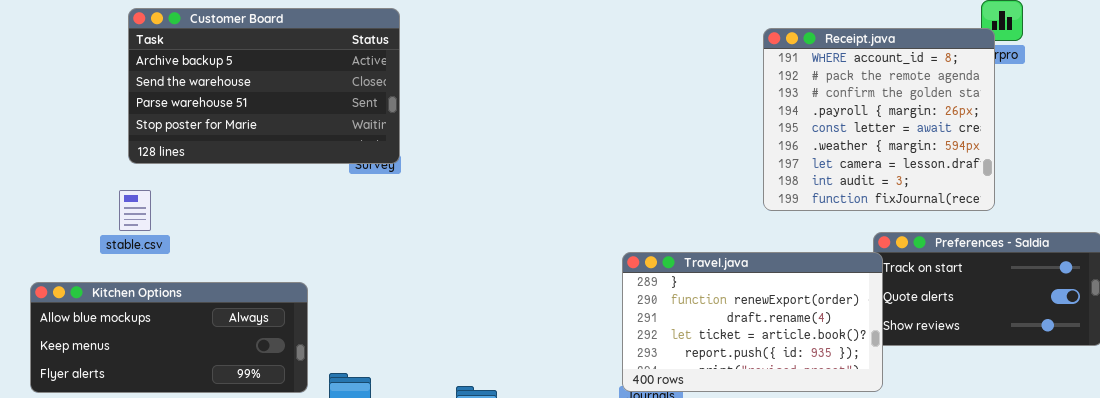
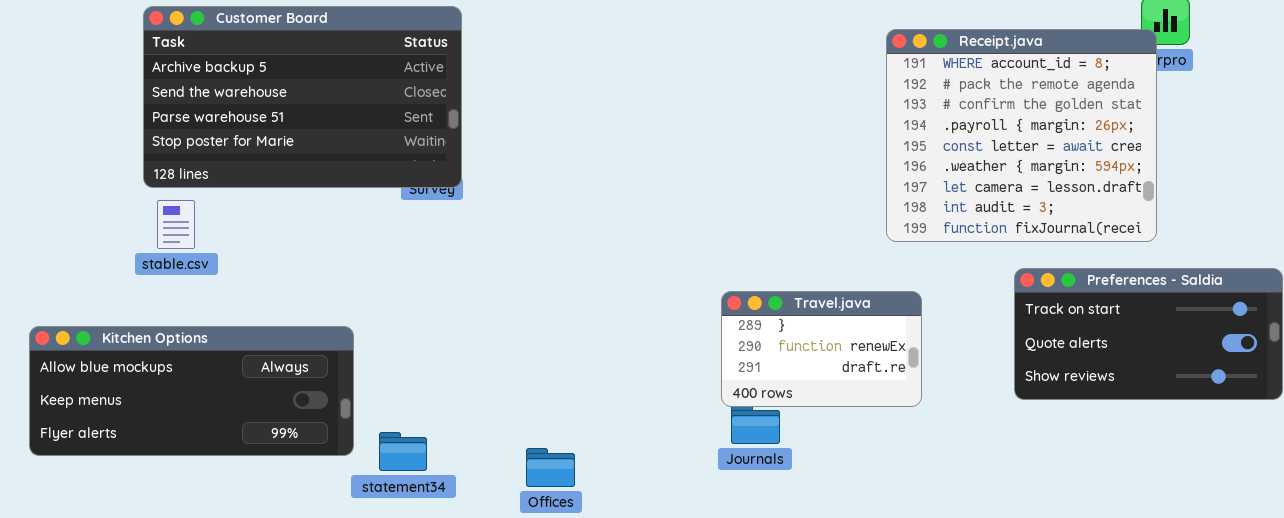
stable.csv: [119,190,151,231] -> [157,200,195,249], moved
Travel.java: [622,252,883,392] -> [721,291,922,407], resized

